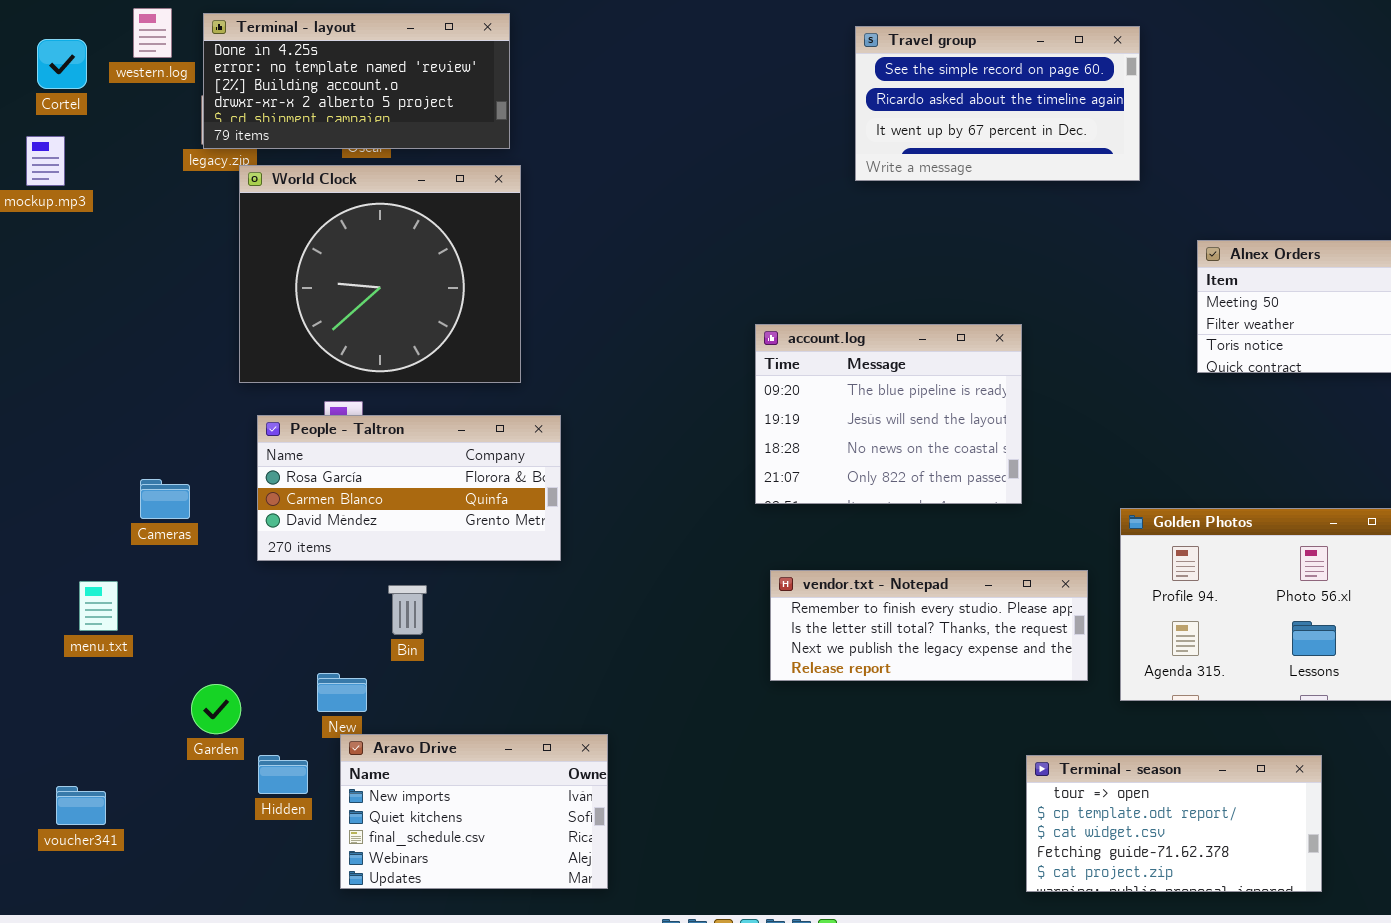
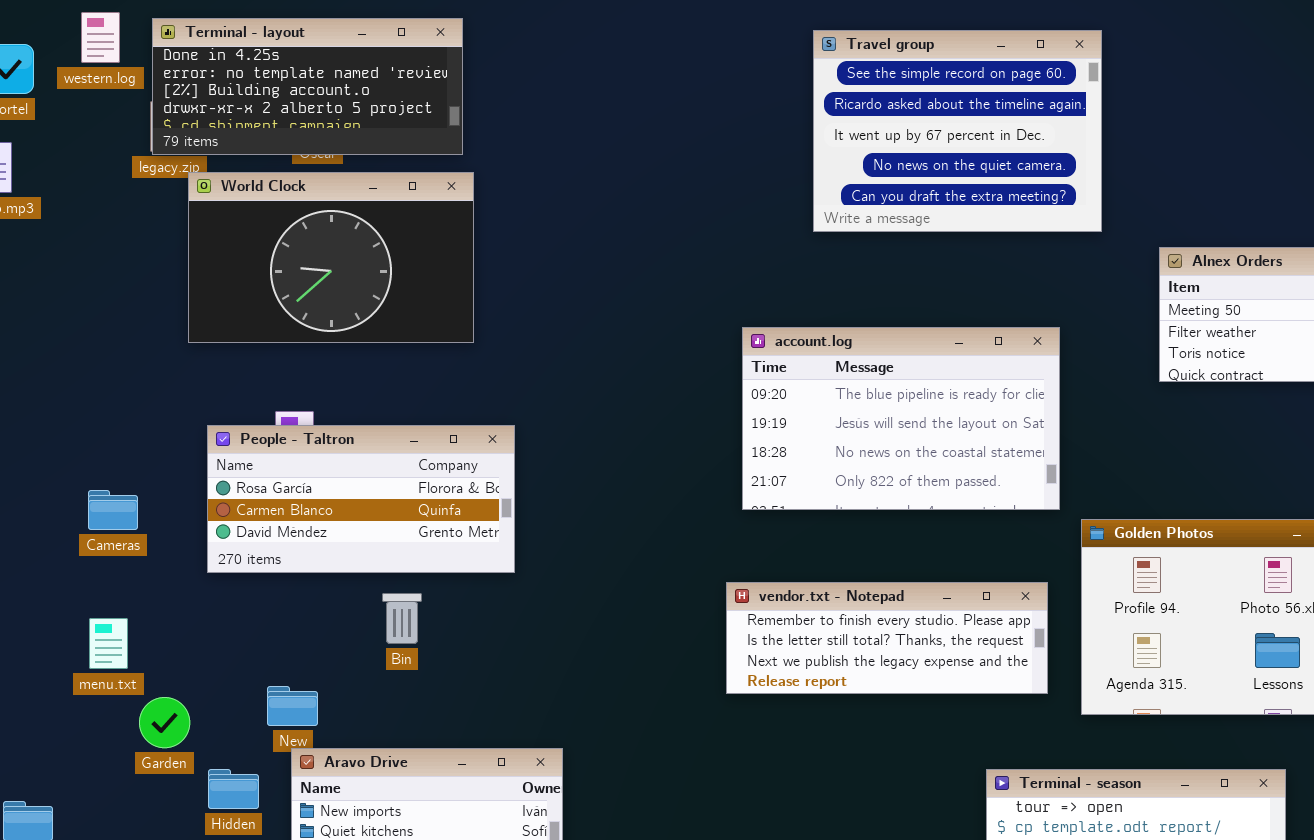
Travel group: [855,26,1140,181] -> [813,30,1102,232], resized
World Clock: [239,165,521,383] -> [188,172,474,343], resized
account.log: [755,324,1022,504] -> [742,327,1060,510], moved, resized
menu.txt: [79,581,118,631] -> [89,618,128,669], moved
Bin: [388,585,427,635] -> [382,593,422,644], moved

